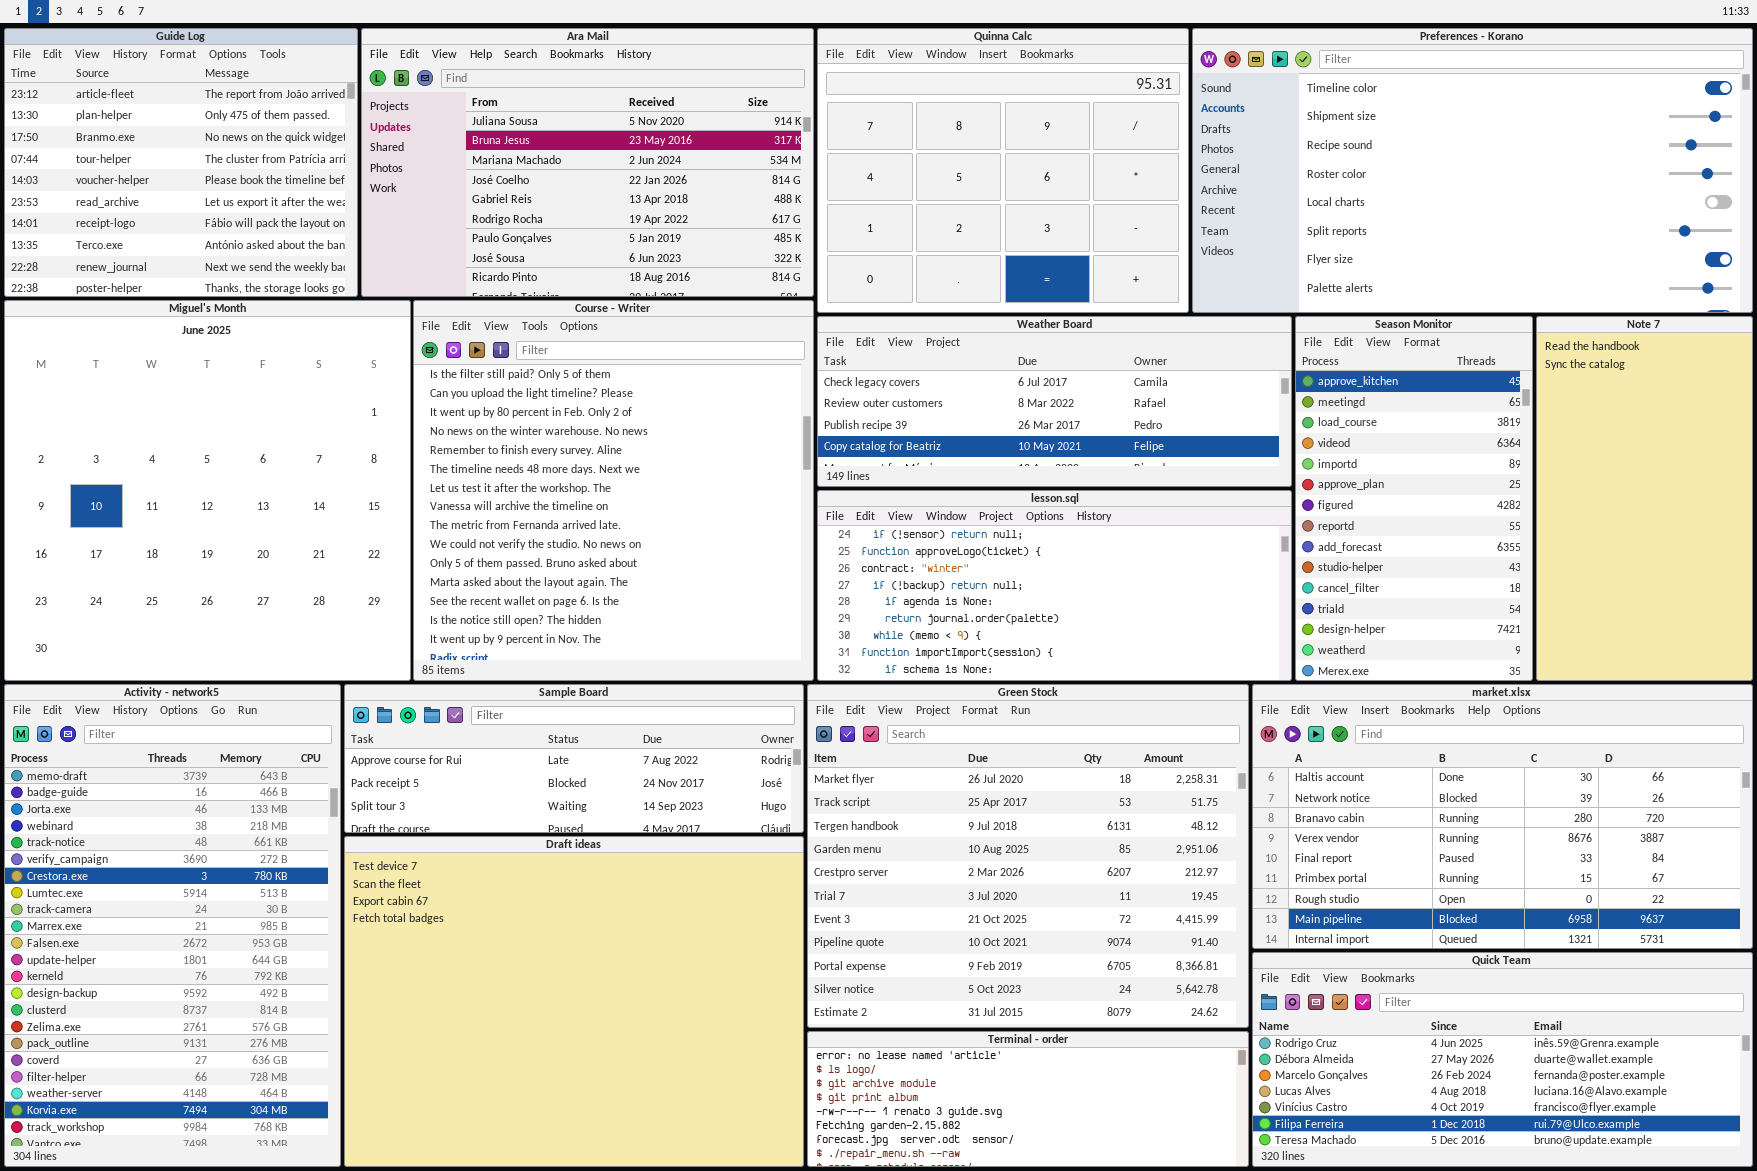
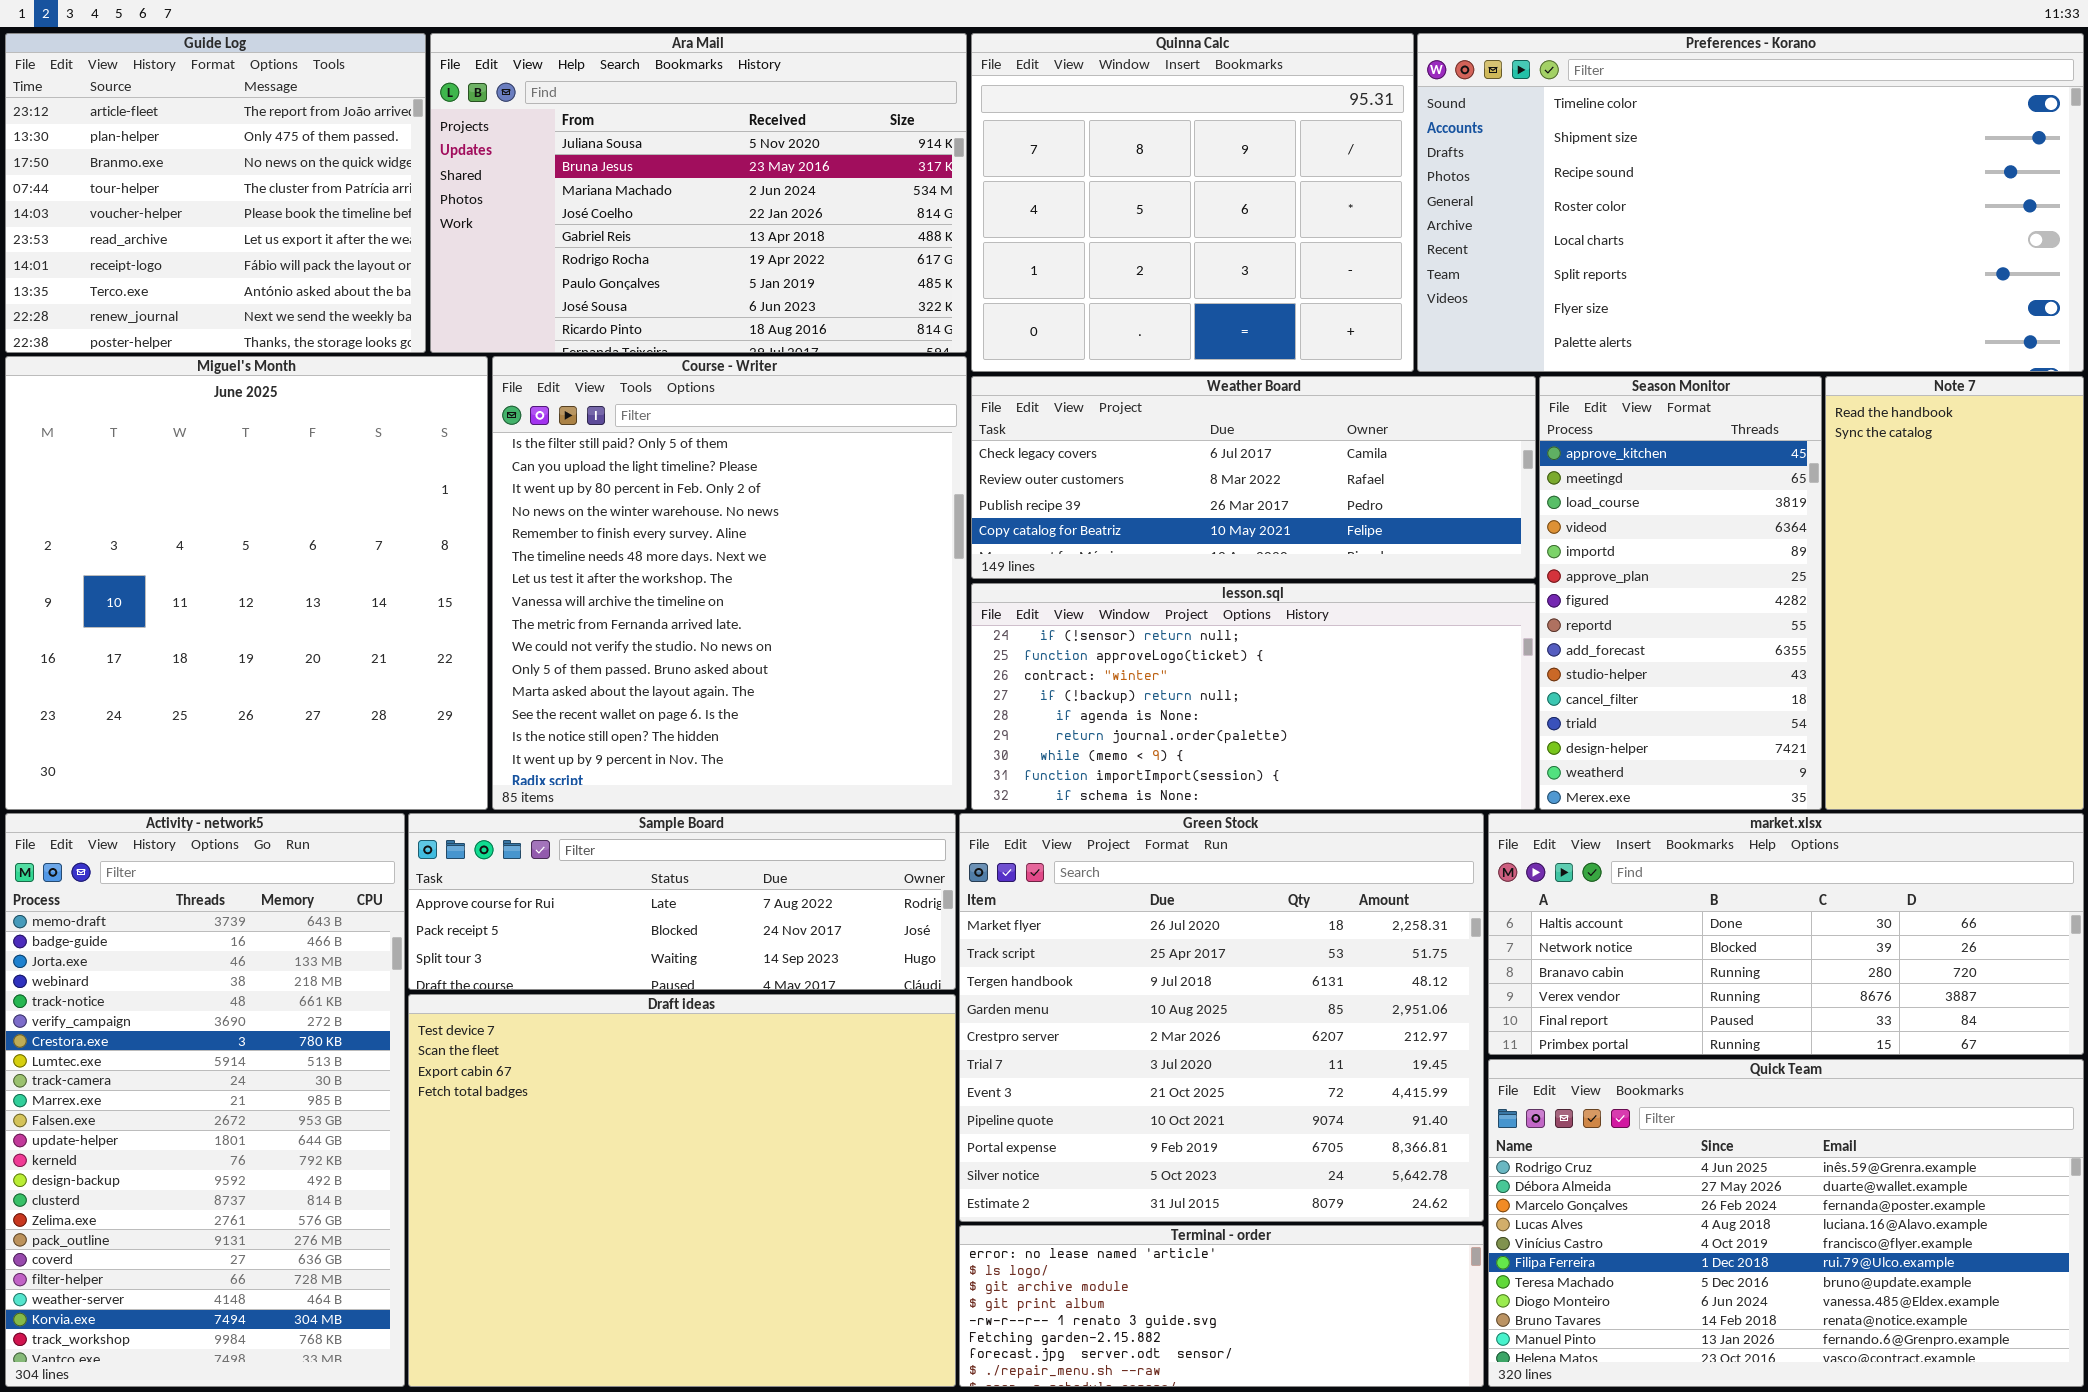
market.xlsx: [1252,684,1753,949] -> [1488,813,2084,1055], resized
Quick Team: [1252,952,1753,1167] -> [1488,1059,2084,1387], resized

